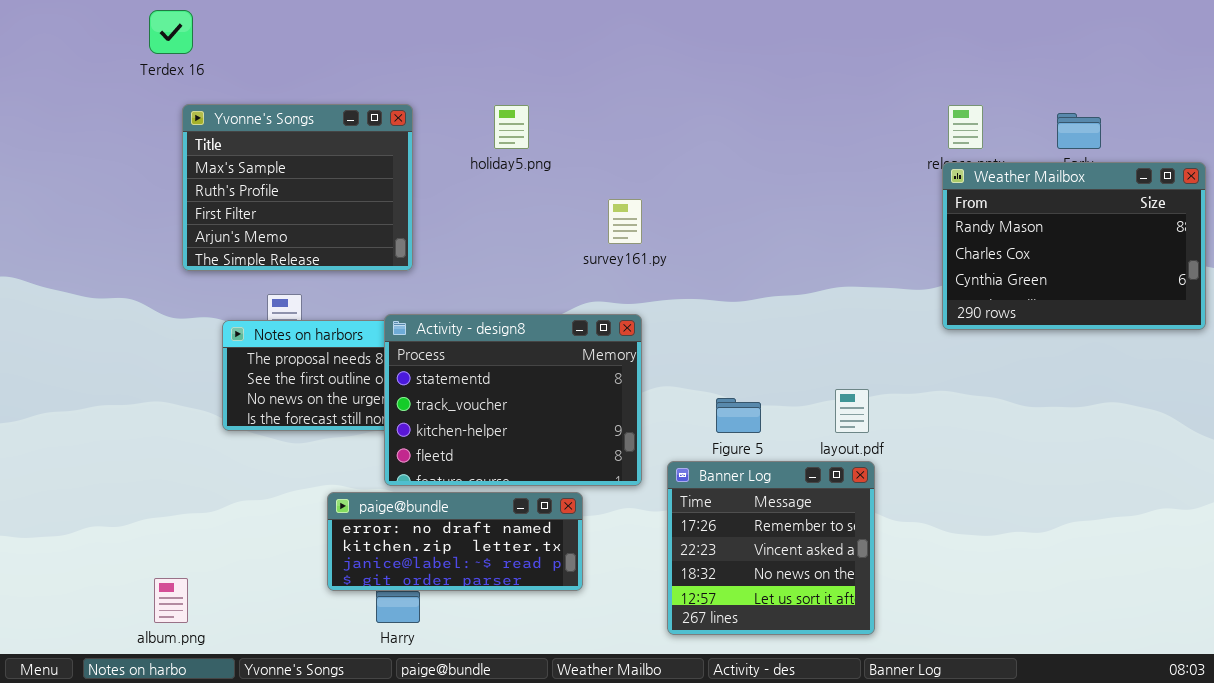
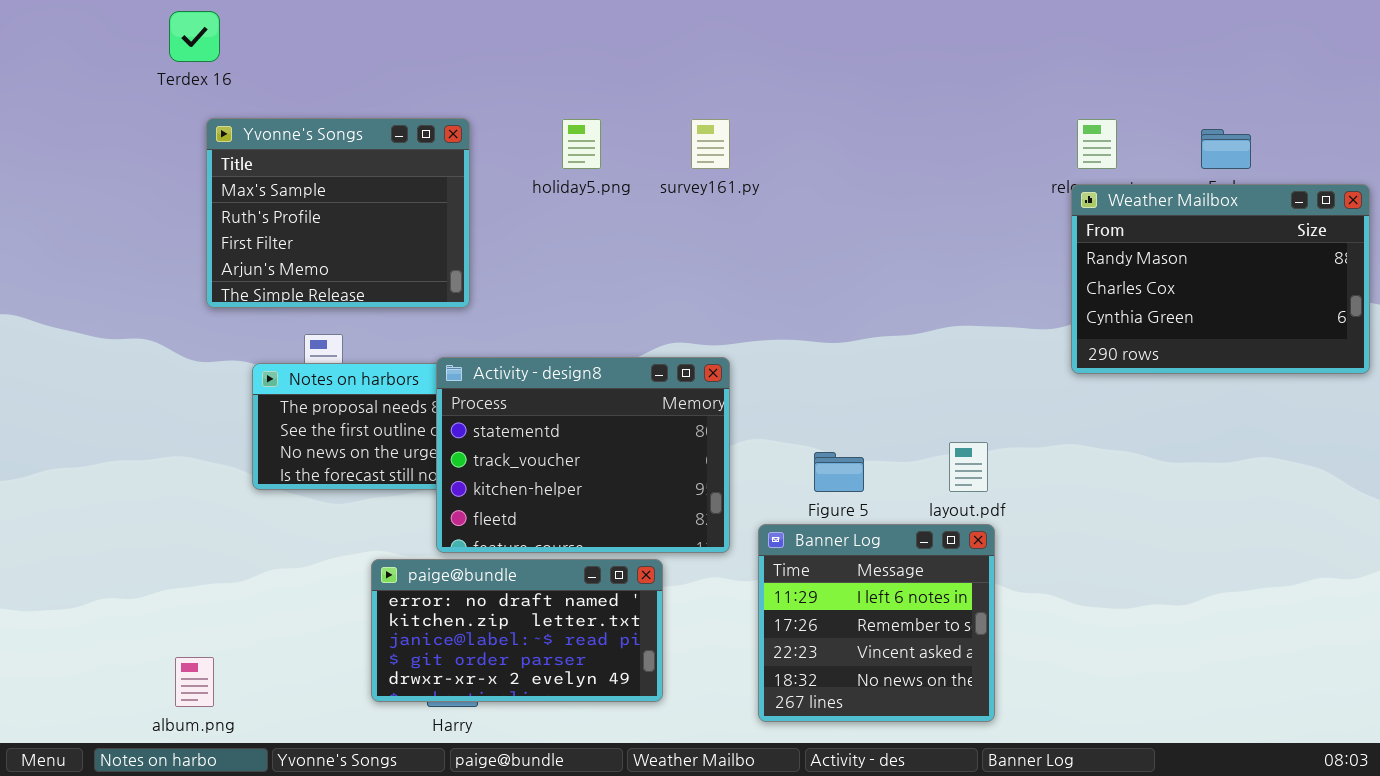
survey161.py: [608,199,642,244] -> [691,119,730,169], moved
Banner Log: [667,461,875,635] -> [758,524,995,722], scrolled up 1 row
paige@bundle: [327,492,583,591] -> [371,559,663,702], resized

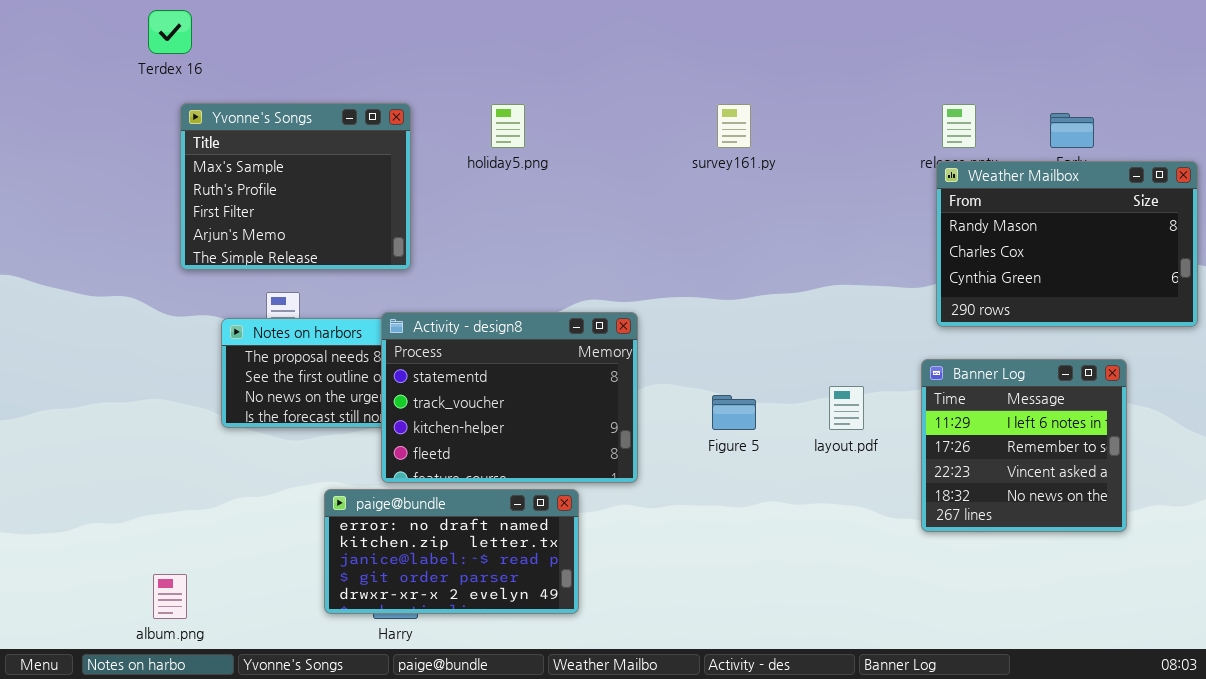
survey161.py: [691,119,730,169] -> [717,104,751,148], moved
Banner Log: [758,524,995,722] -> [921,359,1127,532], moved

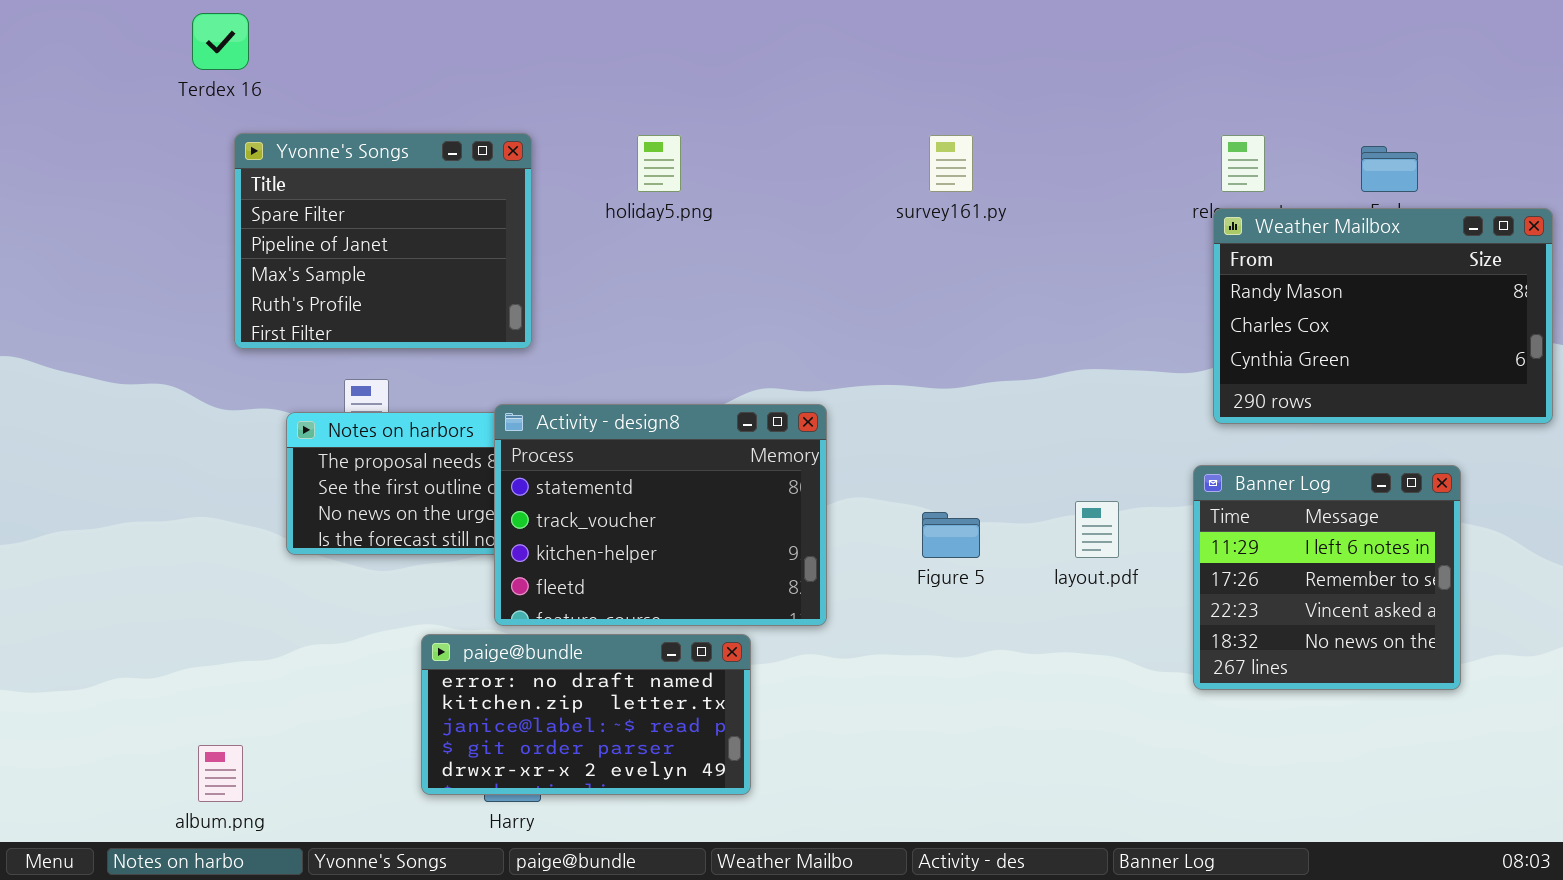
Yvonne's Songs: [180,103,411,270] -> [234,133,532,349], scrolled up 2 rows

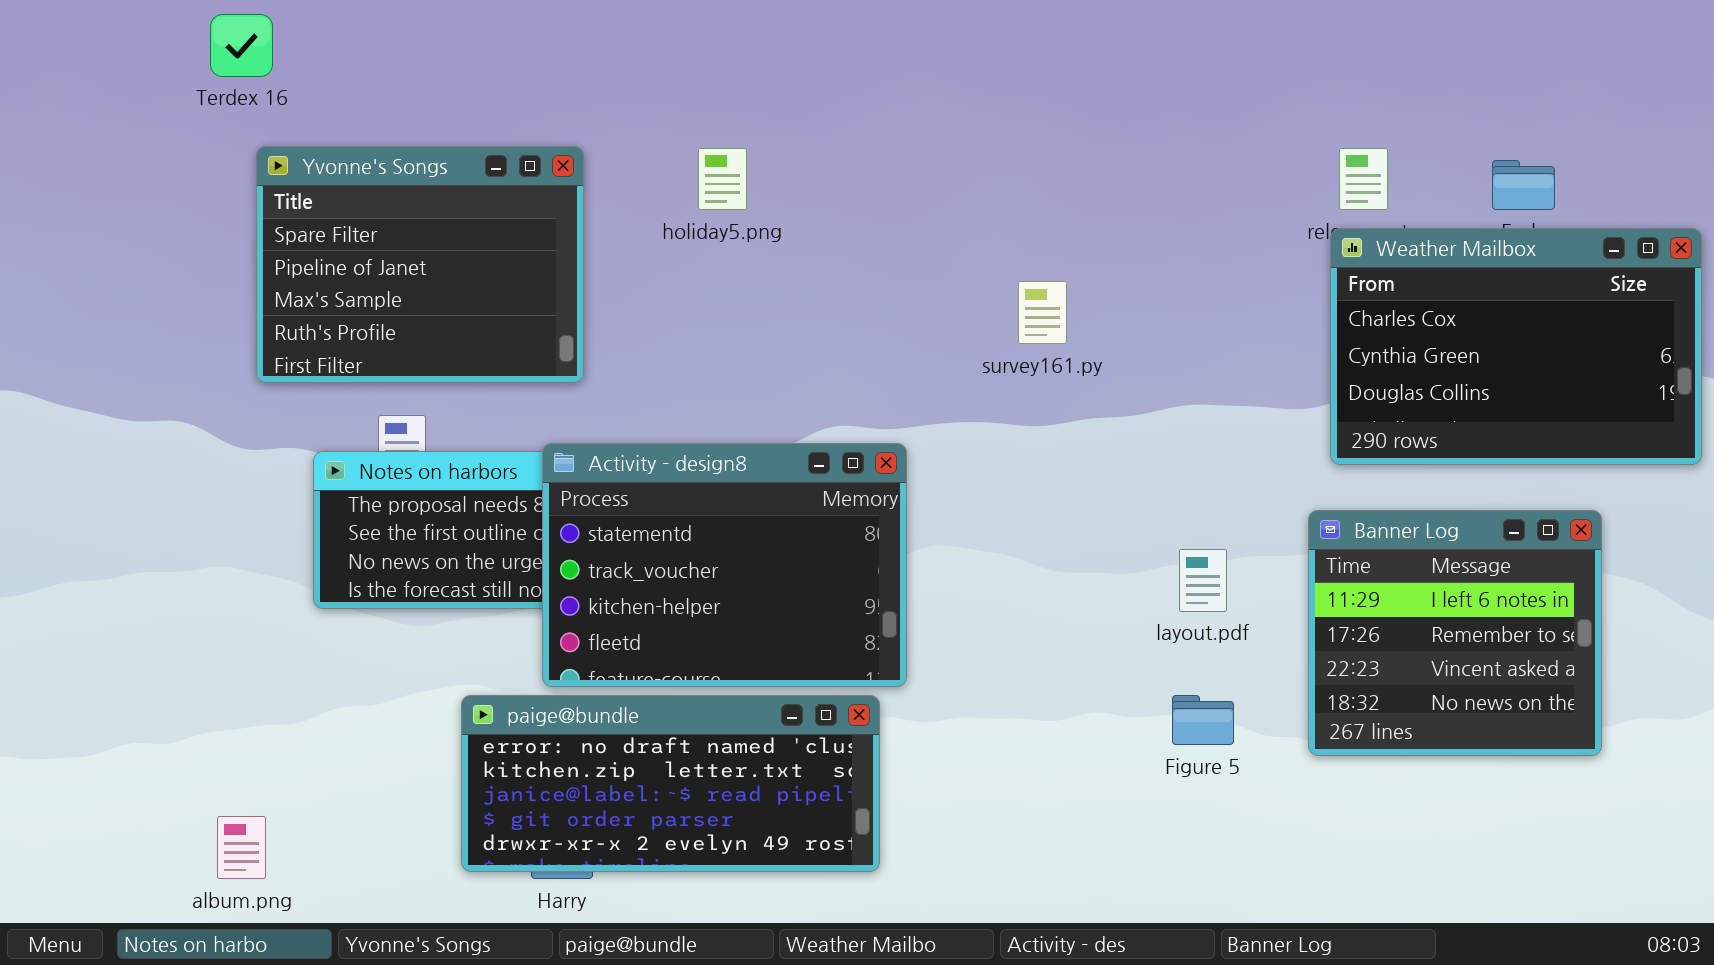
survey161.py: [929,135,973,192] -> [1018,281,1067,344], moved
Weather Mailbox: [1213,208,1553,424] -> [1330,228,1702,465], scrolled down 1 row
Figure 5: [922,512,980,558] -> [1172,695,1234,745], moved
paige@bundle: [421,634,751,795] -> [461,695,880,872], resized

